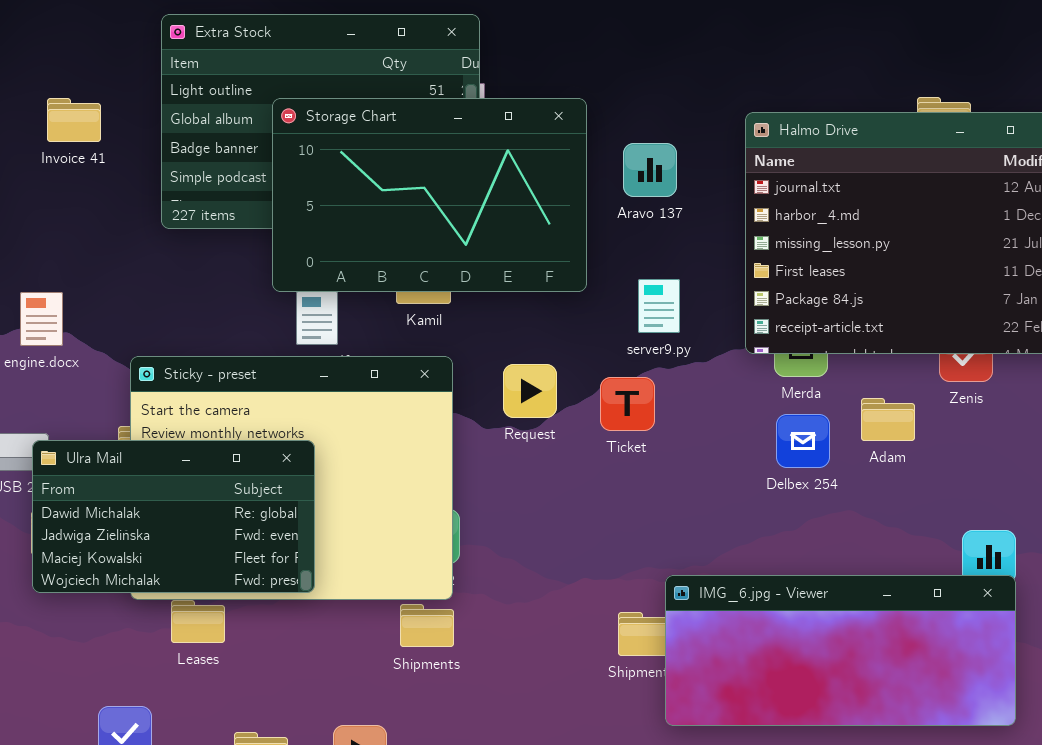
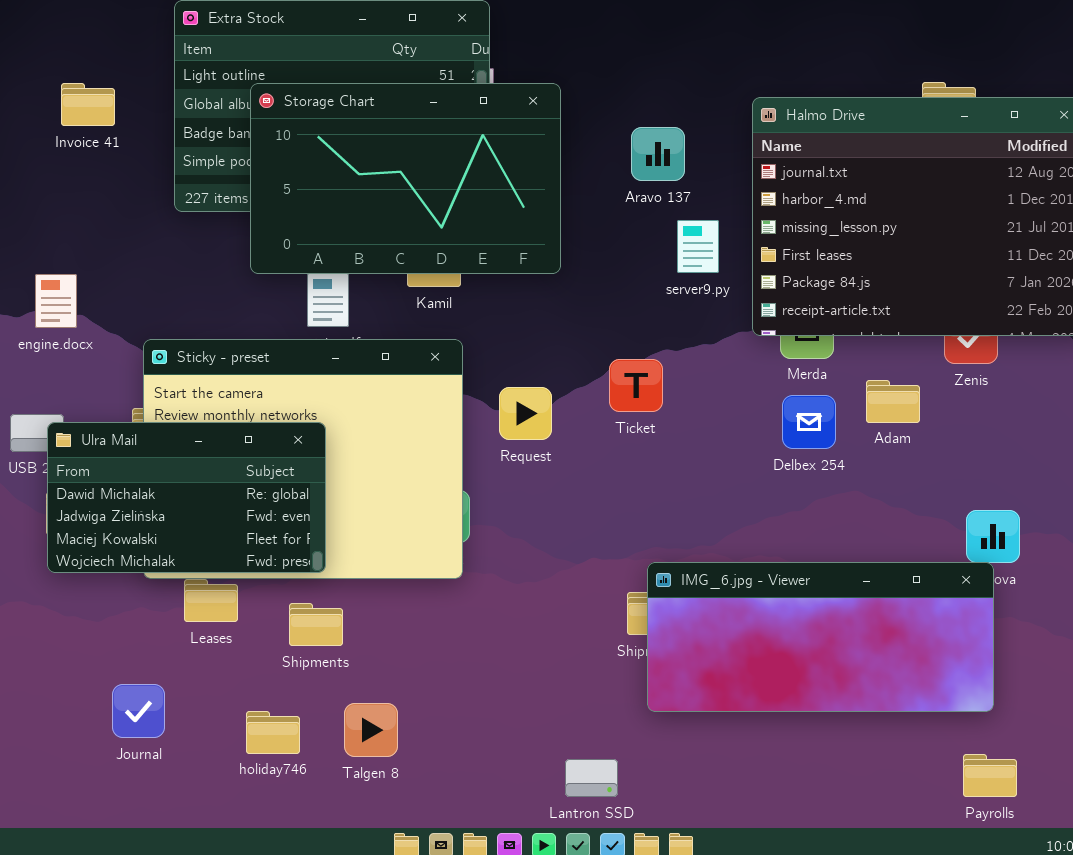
Storage Chart: [272,98,587,292] -> [250,83,561,274], moved
server9.py: [638,279,680,333] -> [677,220,719,273], moved
Request: [503,364,557,418] -> [499,387,552,440], moved
IMG_6.jpg - Viewer: [665,575,1016,726] -> [647,562,994,712], moved
Shipments: [400,604,454,647] -> [289,603,343,646], moved

